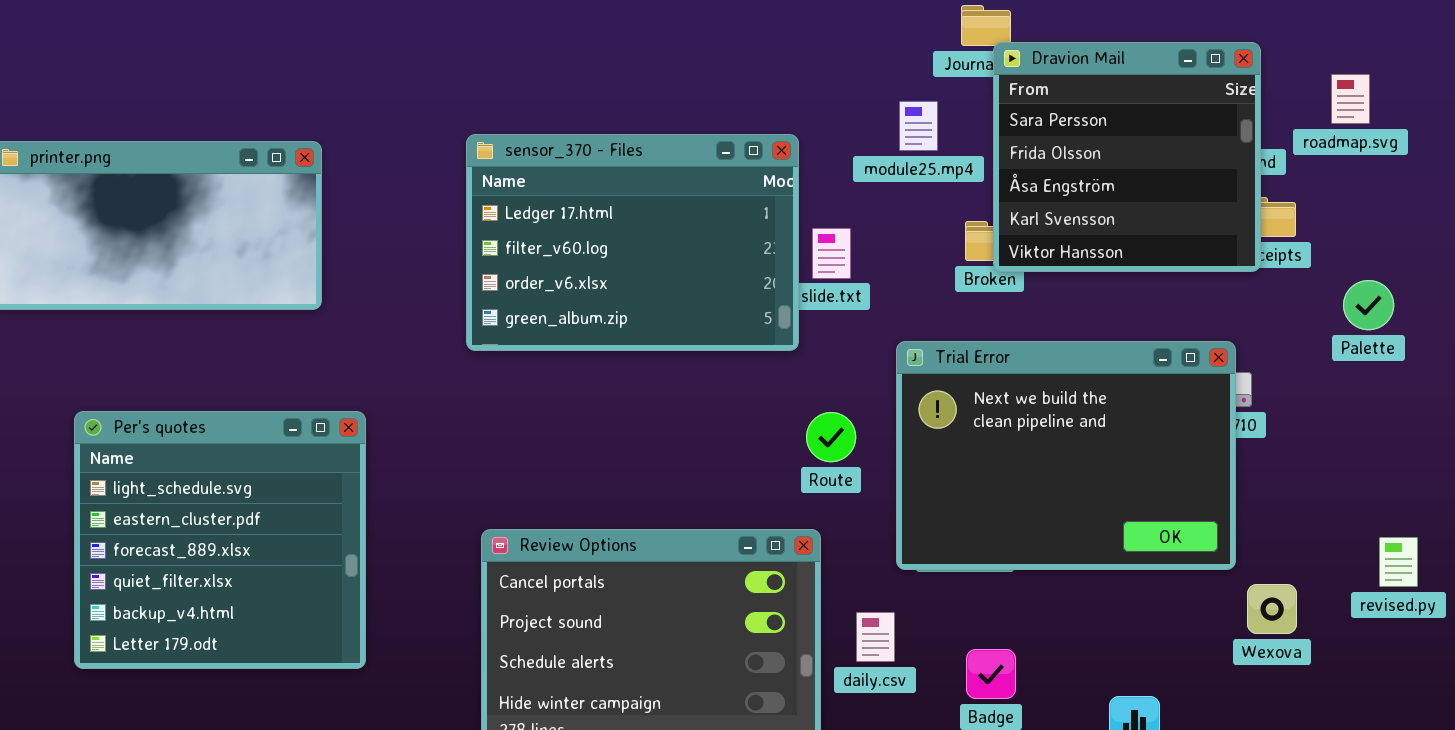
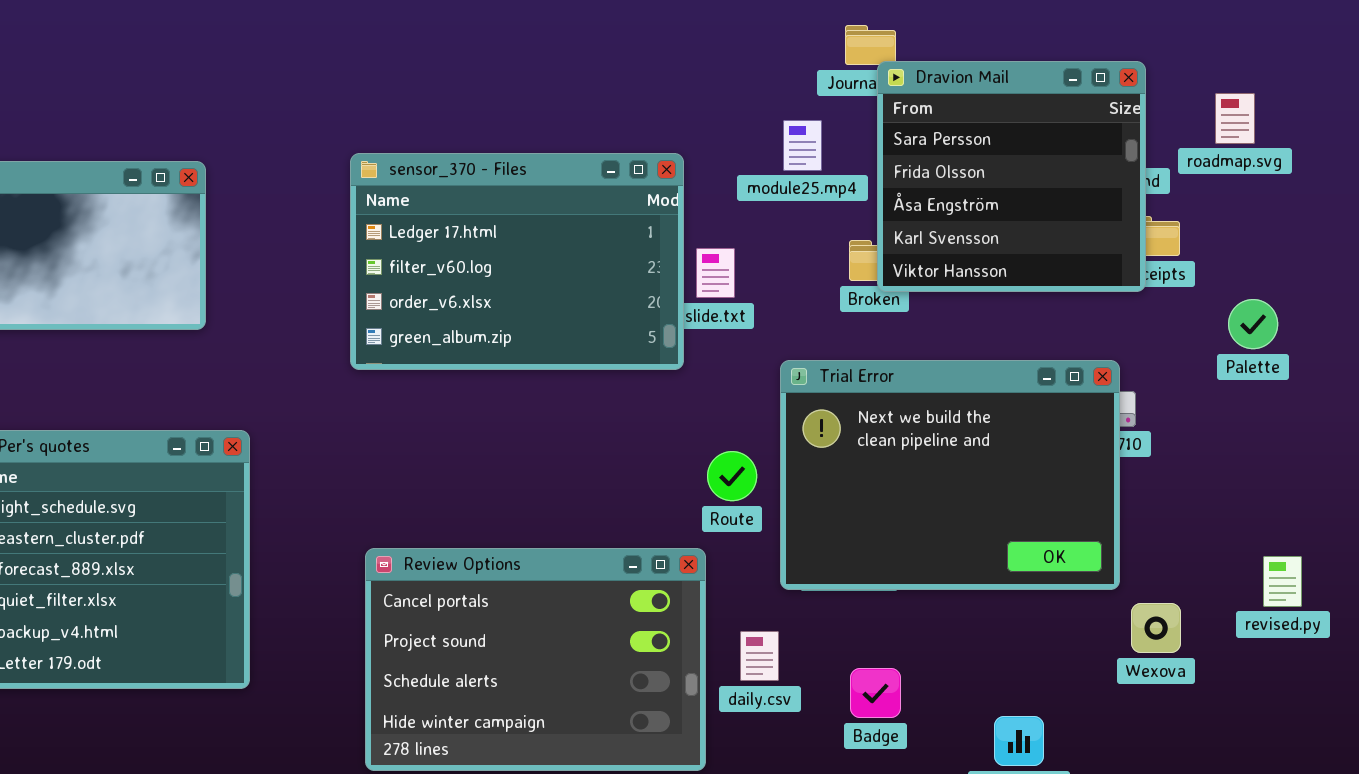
Route: [806,412,856,462] -> [707,451,757,501], moved

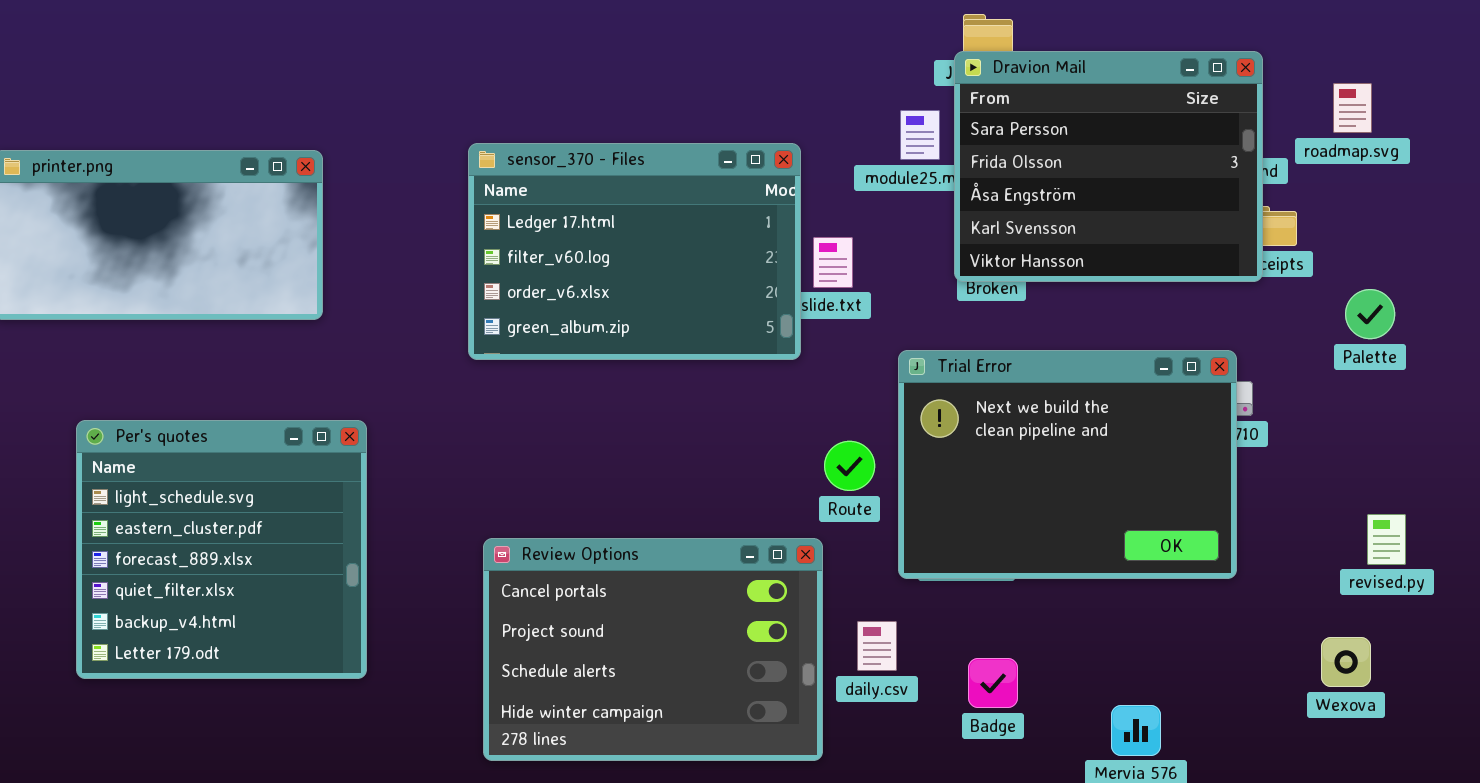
Dravion Mail: [877,61,1146,292] -> [954,51,1263,282], resized
revised.py: [1263,556,1302,607] -> [1367,514,1406,565], moved
Wexova: [1131,603,1181,653] -> [1321,637,1371,687], moved

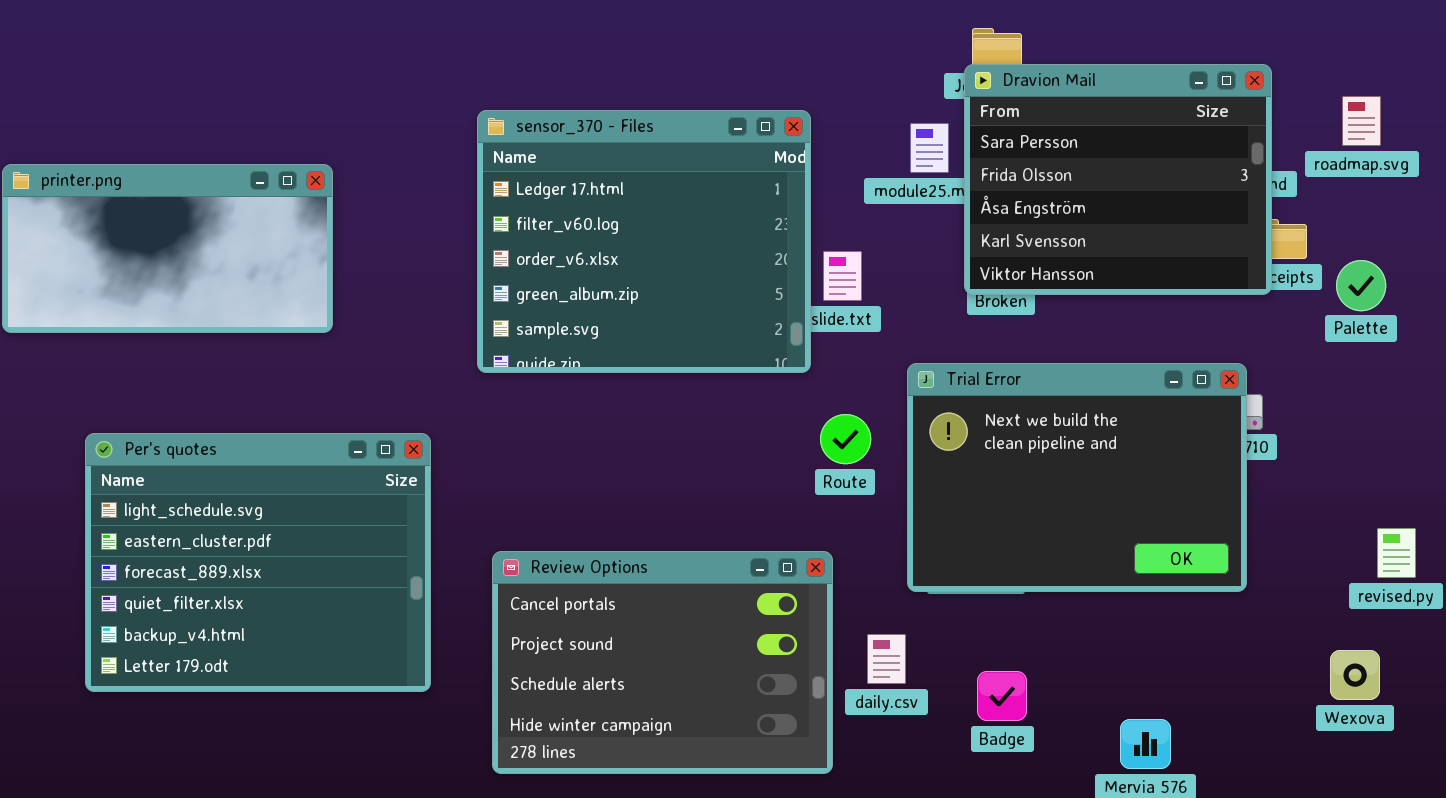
sensor_370 - Files: [468,143,801,360] -> [477,110,811,373], resized
Palette: [1345,289,1395,339] -> [1336,260,1386,311], moved
Per's quotes: [76,420,367,679] -> [85,433,431,692], resized
Route: [824,441,875,491] -> [820,414,871,464], moved

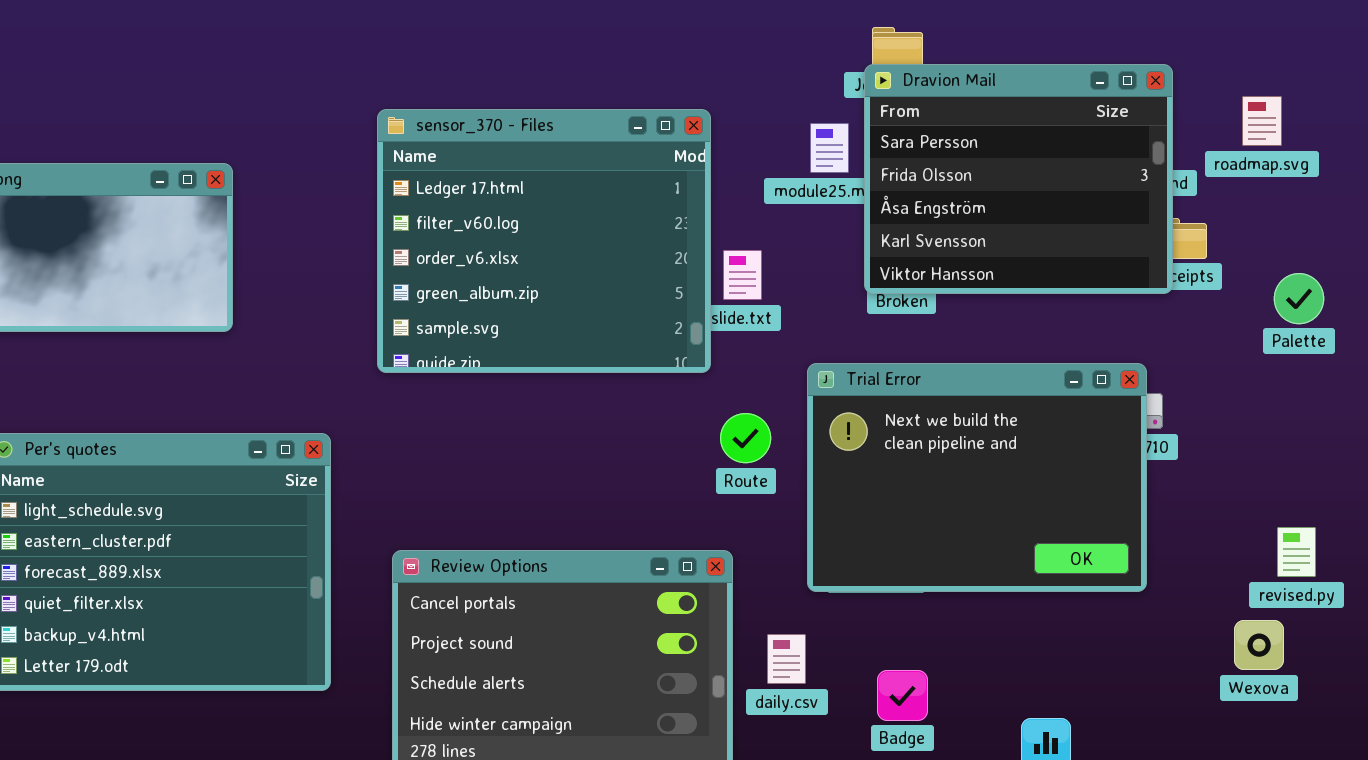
Palette: [1336,260,1386,311] -> [1274,273,1324,324], moved
Wexova: [1330,650,1380,700] -> [1234,620,1284,670], moved

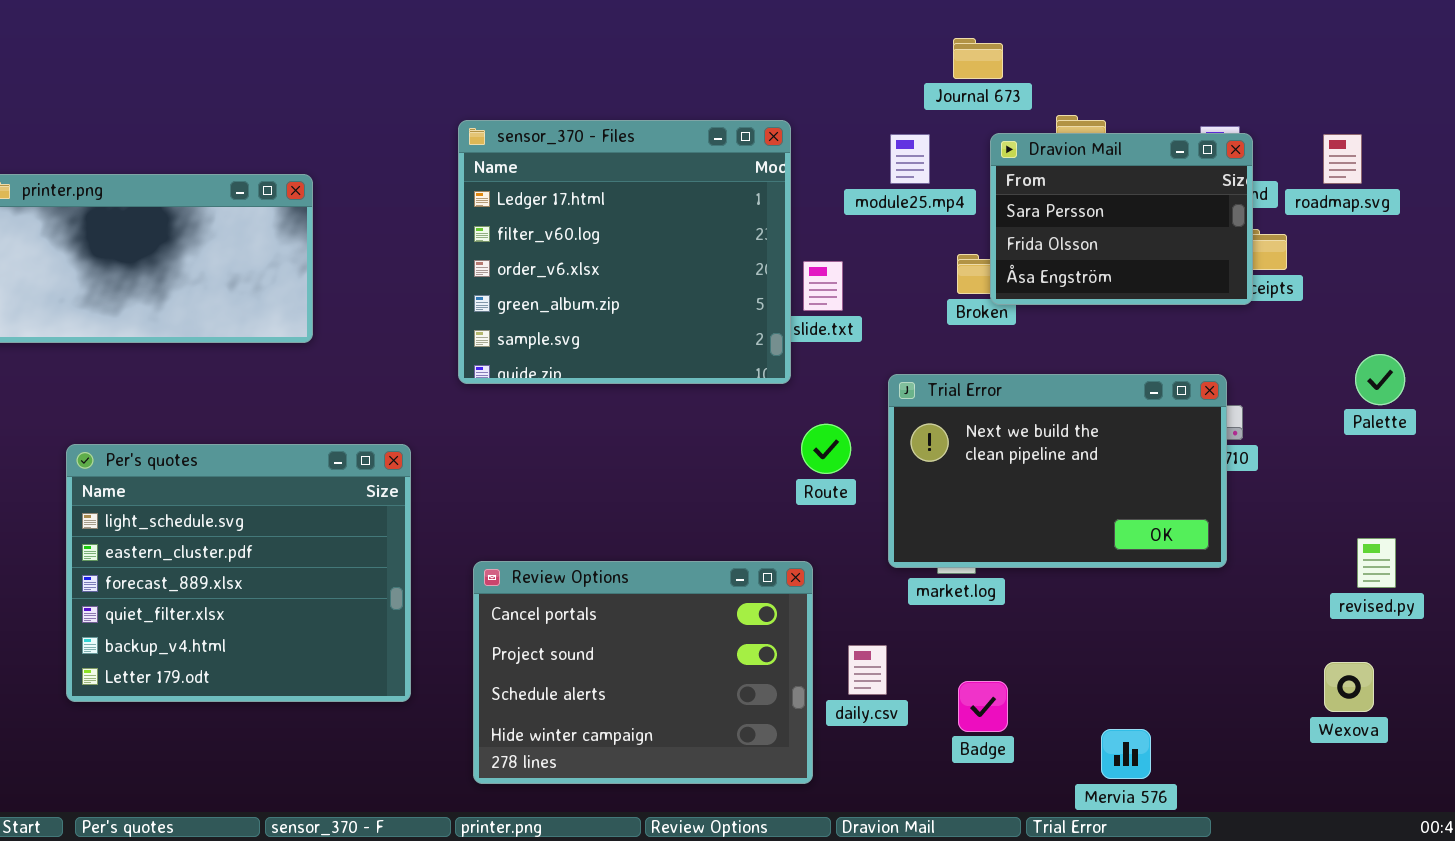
Dravion Mail: [864,64,1173,294] -> [990,133,1253,305], resized
roadmap.svg: [1242,96,1282,146] -> [1323,134,1362,184], moved
Palette: [1274,273,1324,324] -> [1355,354,1405,405], moved
Trial Error: [807,363,1147,592] -> [888,374,1227,568], resized
Wexova: [1234,620,1284,670] -> [1324,662,1374,712], moved

